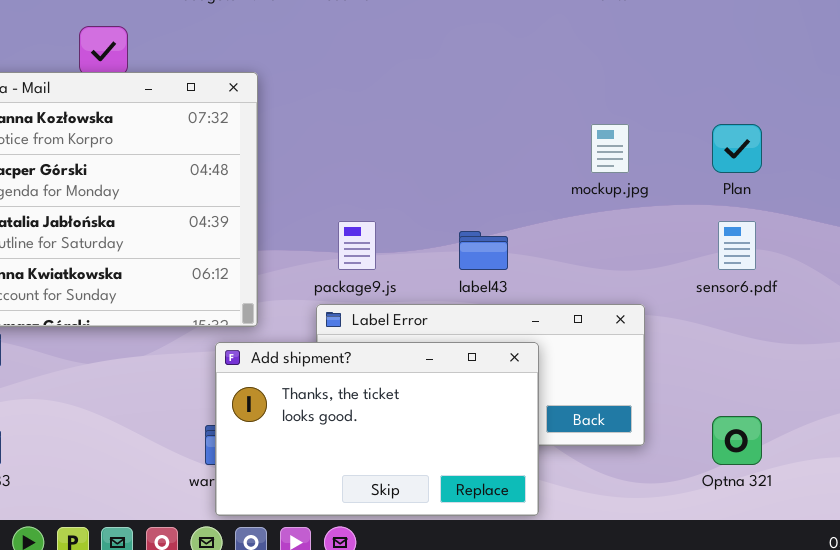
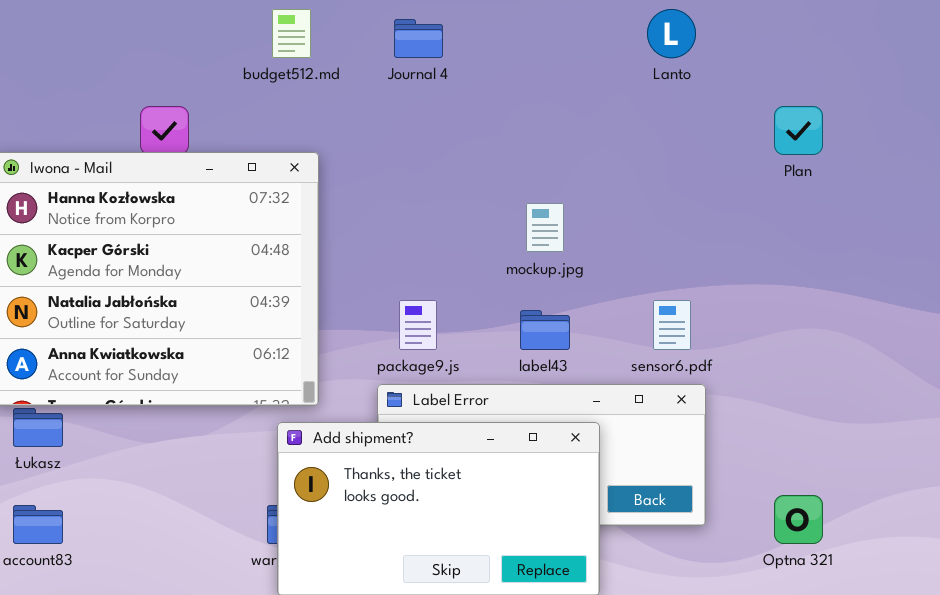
mockup.jpg: [591,124,629,173] -> [526,203,564,252], moved
Plan: [712,124,762,173] -> [774,106,823,155], moved
sensor6.pdf: [718,221,756,270] -> [653,300,691,350], moved

